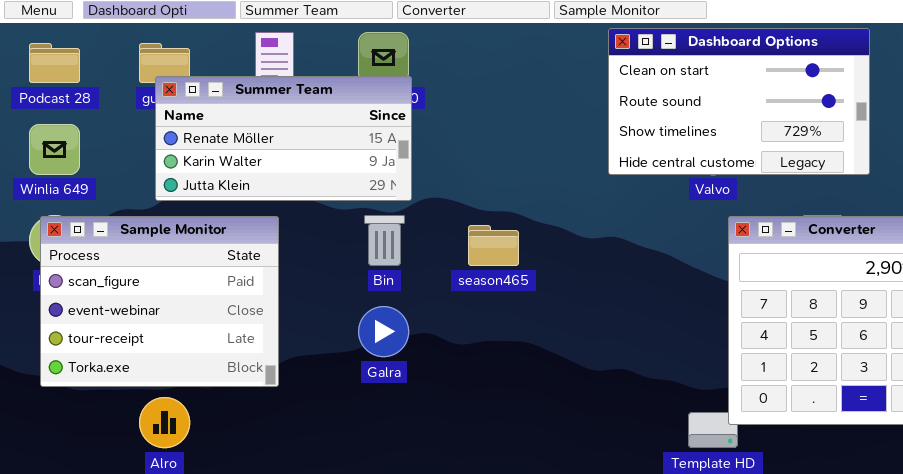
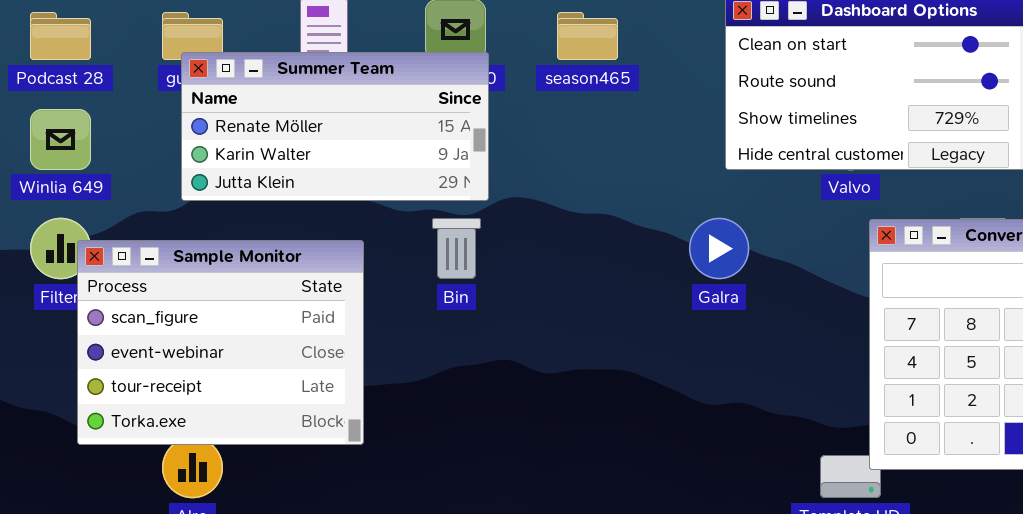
Sample Monitor: [40,216,279,387] -> [77,240,364,445], moved
season465: [468,225,519,266] -> [557,12,618,60], moved
Galra: [358,306,409,357] -> [689,218,749,279], moved

